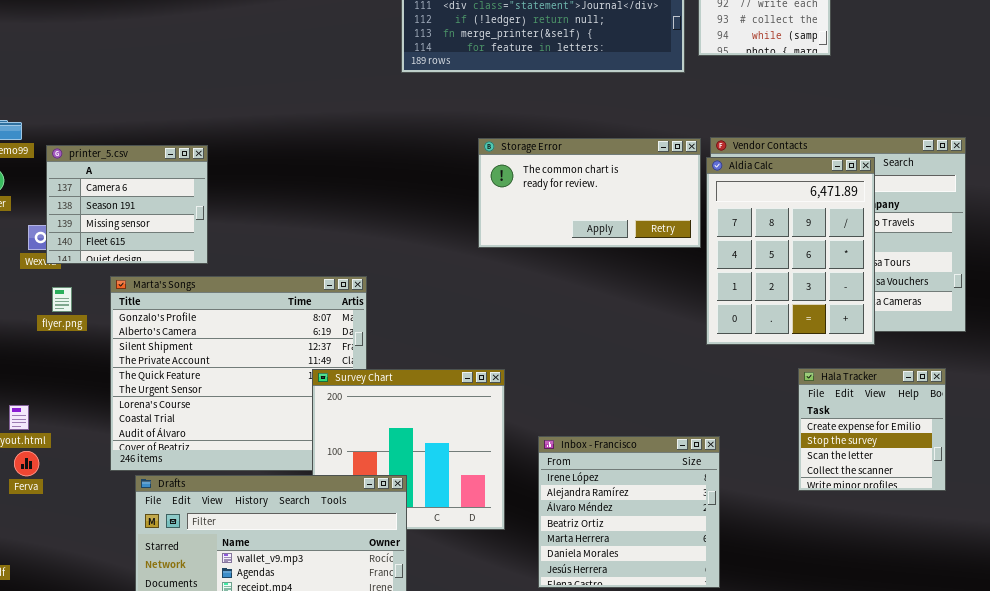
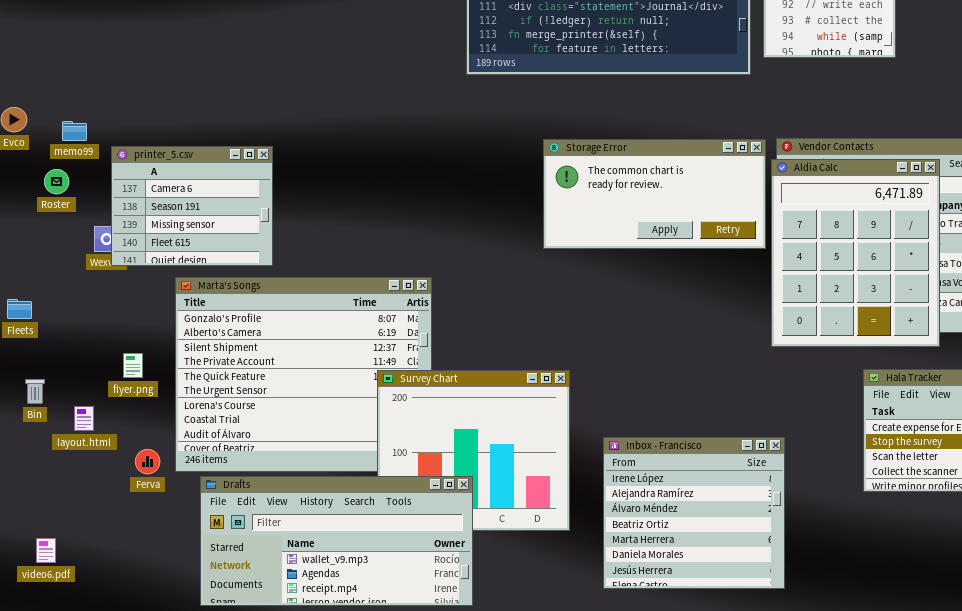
flyer.png: [52,287,72,312] -> [123,353,143,378], moved
Ferva: [14,451,39,476] -> [135,449,160,474], moved

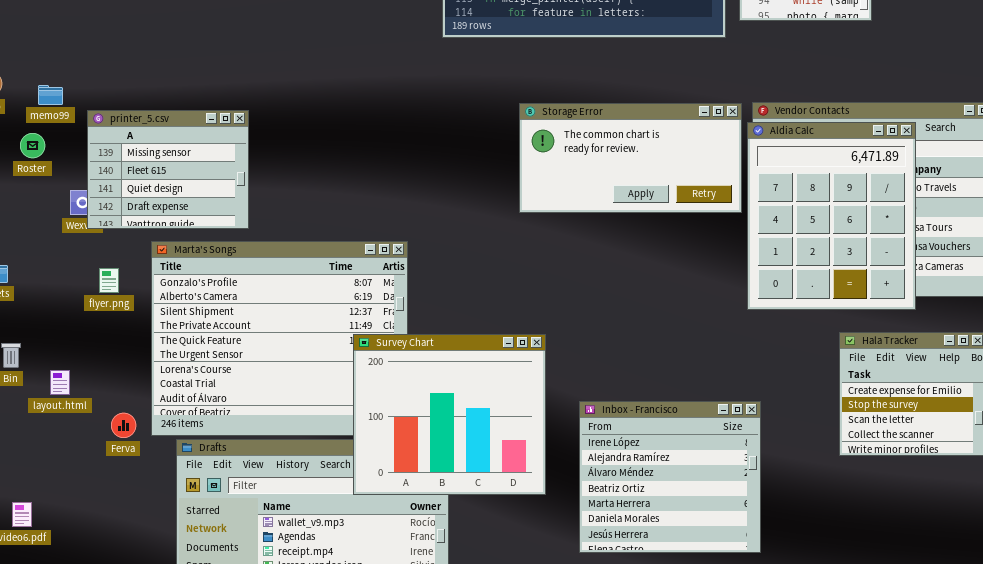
printer_5.csv: [111,146,273,266] -> [87,110,249,229], scrolled down 2 rows
flyer.png: [123,353,143,378] -> [99,268,119,293], moved
Survey Chart: [377,370,570,531] -> [353,334,546,495], raised

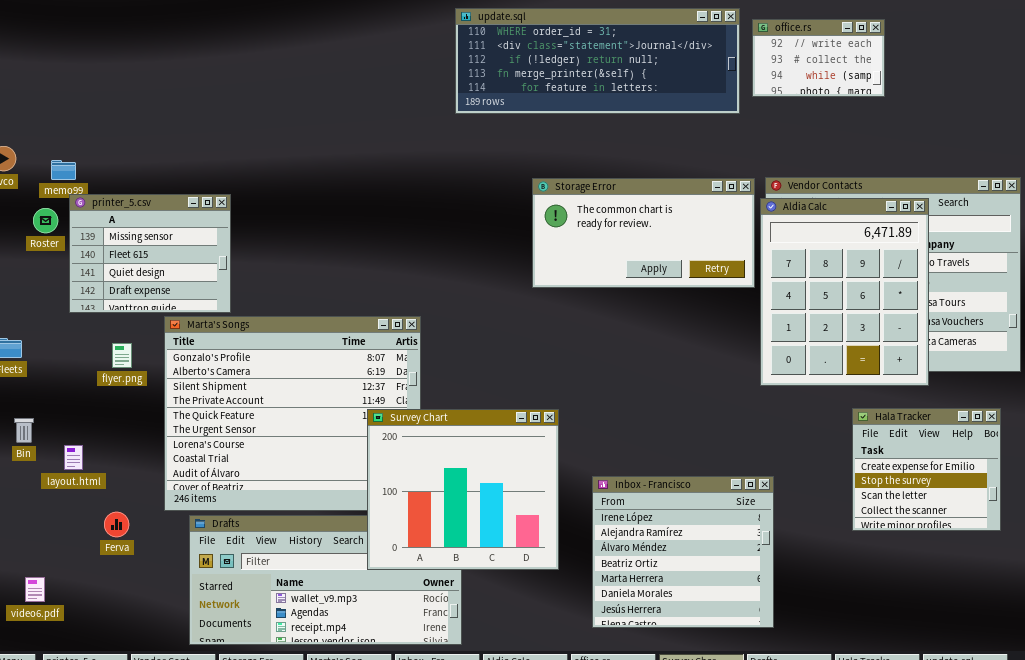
printer_5.csv: [87,110,249,229] -> [69,194,231,313], moved
Ferva: [111,413,136,438] -> [104,512,129,537], moved

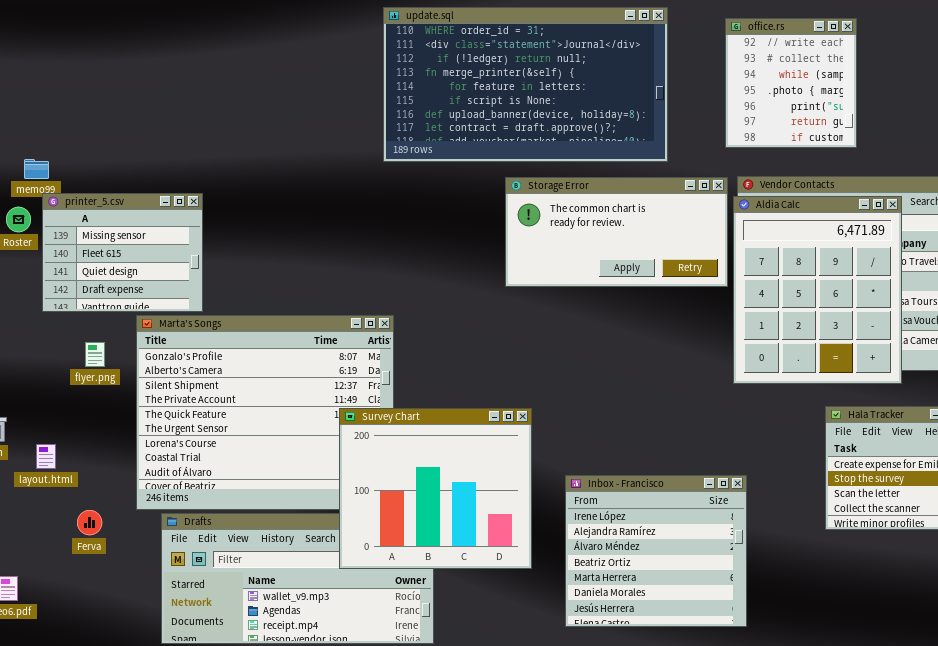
update.sql: [455,8,740,114] -> [383,7,668,162], moved, resized
office.rs: [752,19,885,97] -> [725,18,857,148], resized

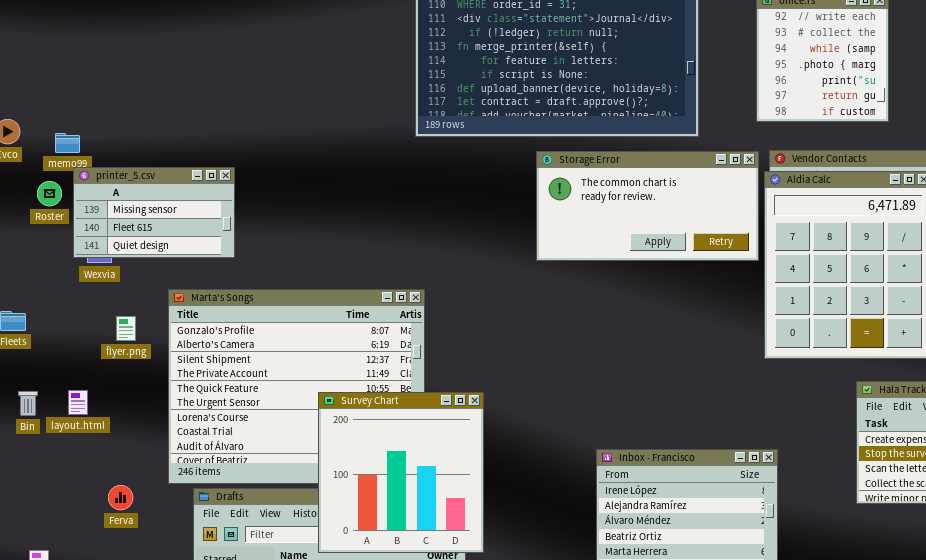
printer_5.csv: [42,193,203,312] -> [73,167,235,258], resized
Survey Chart: [339,408,532,569] -> [318,392,484,553], moved, resized
layout.html: [36,444,56,469] -> [68,390,88,415], moved

